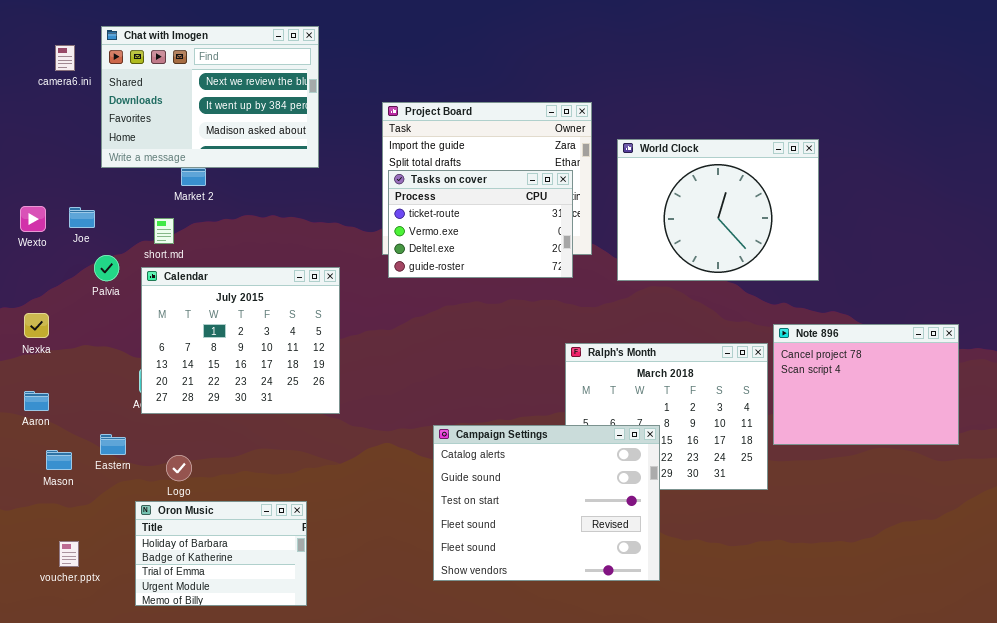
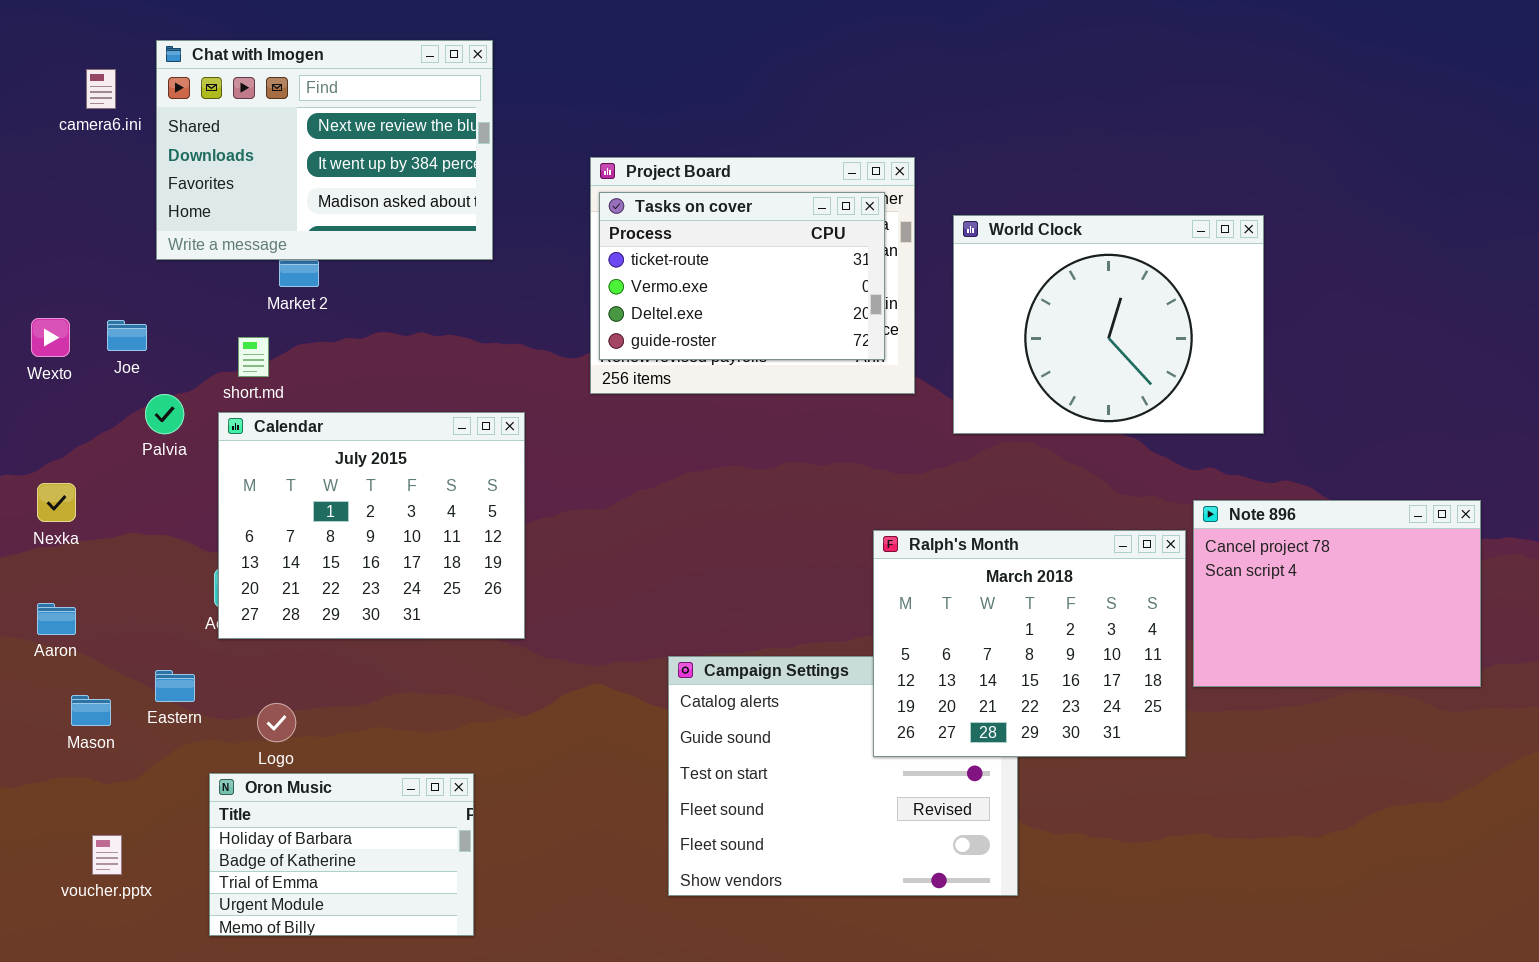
Tasks on cover: [388,170,573,278] -> [599,192,885,360], moved
Ralph's Month: [565,343,768,490] -> [873,530,1186,757], raised

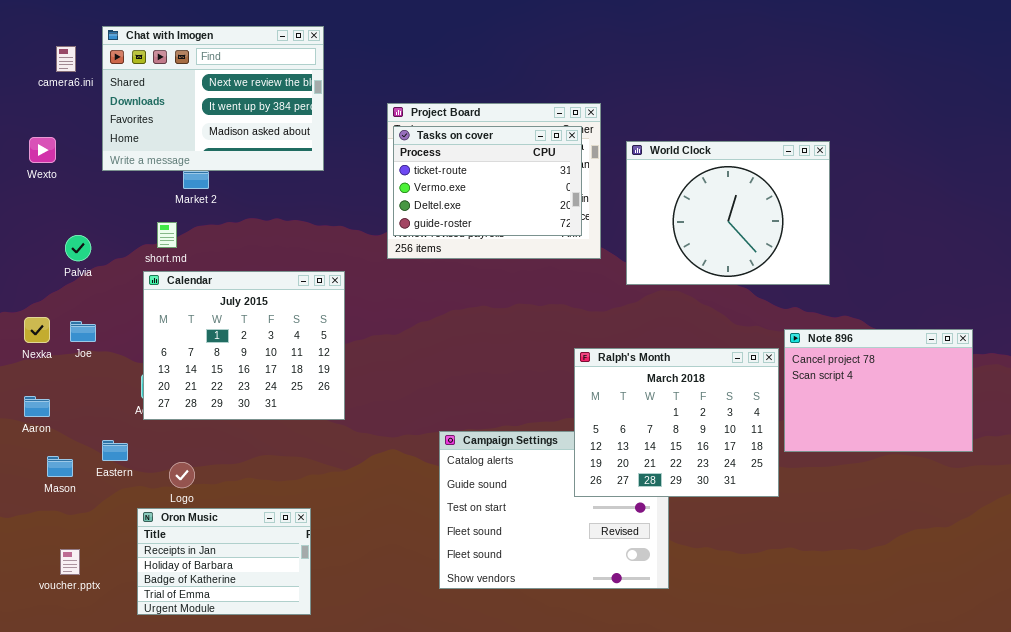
Wexto: [31,318,70,357] -> [29,137,56,163], moved
Joe: [107,320,147,351] -> [70,321,96,342], moved
Palvia: [145,394,184,434] -> [65,235,91,261], moved
Oron Music: [209,773,474,936] -> [137,508,311,615], scrolled up 1 row

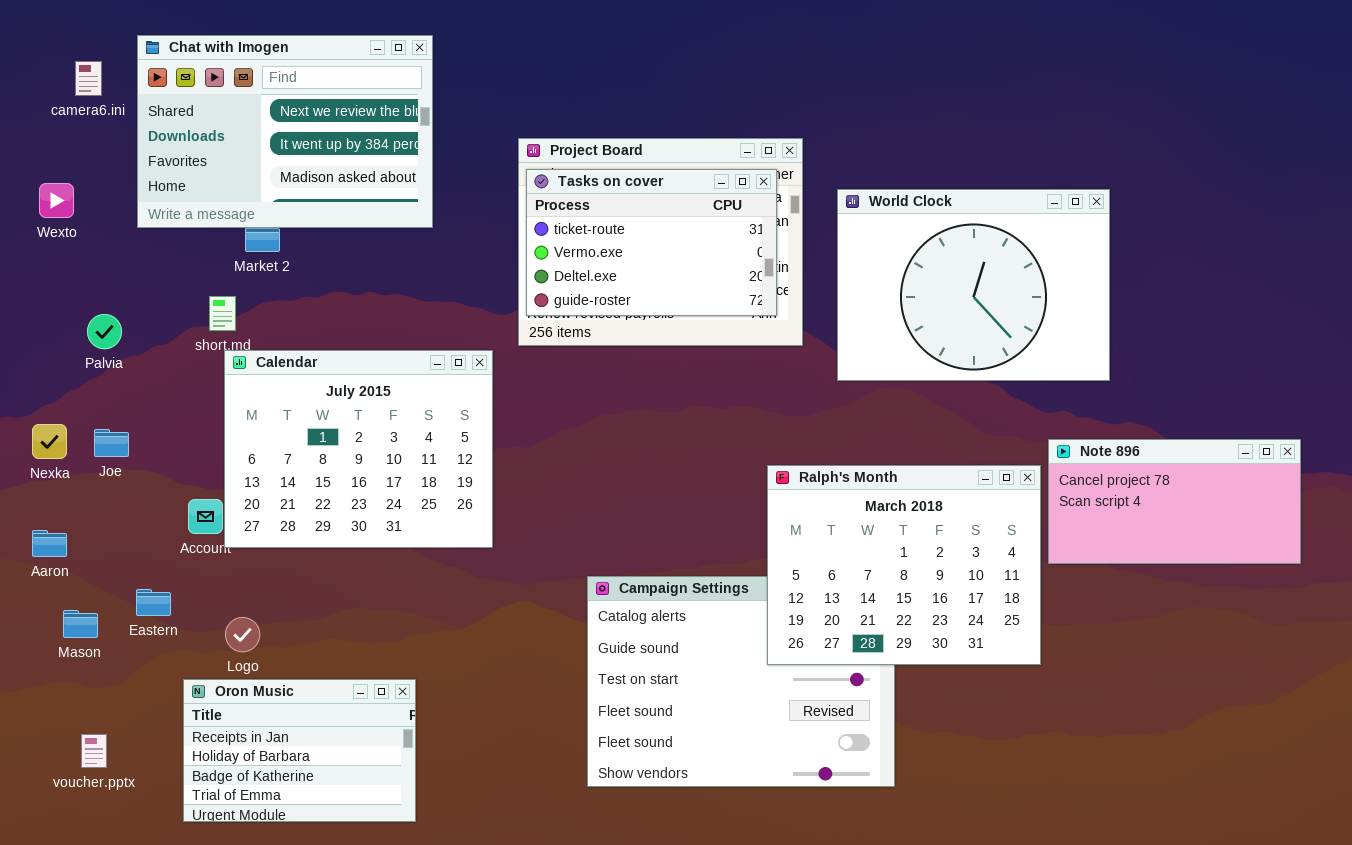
Calendar: [143,271,345,420] -> [224,350,493,548], moved
Note 896: [784,329,973,452] -> [1048,439,1301,564], resized

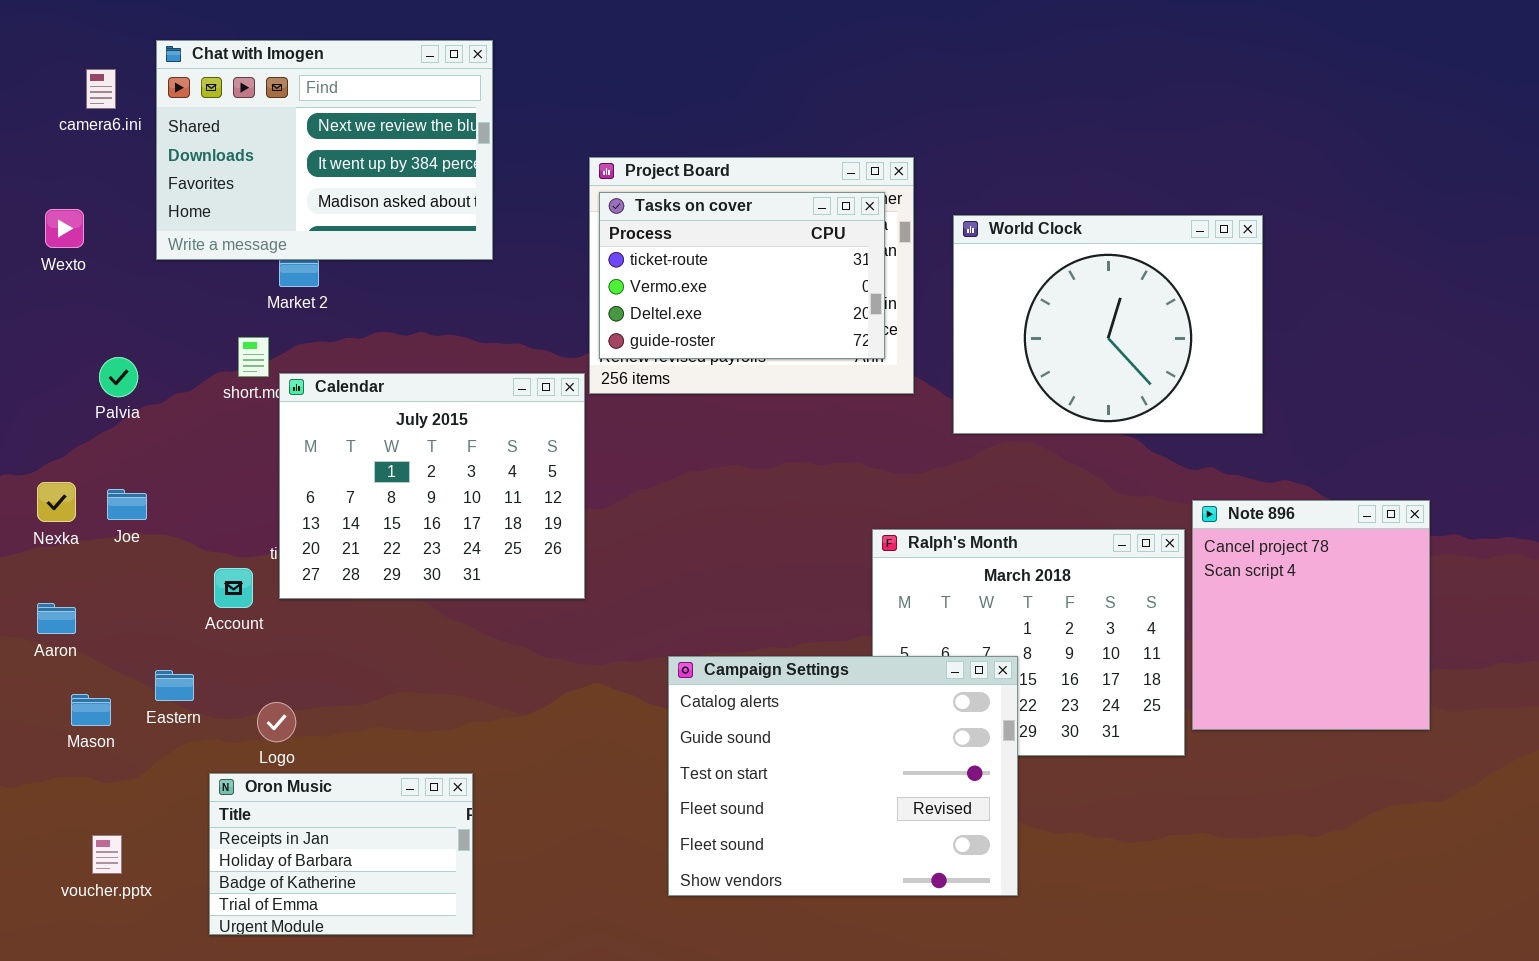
Calendar: [224,350,493,548] -> [279,373,585,599], moved
Note 896: [1048,439,1301,564] -> [1192,500,1430,730], resized
Campaign Settings: [587,576,895,787] -> [668,656,1018,896], raised

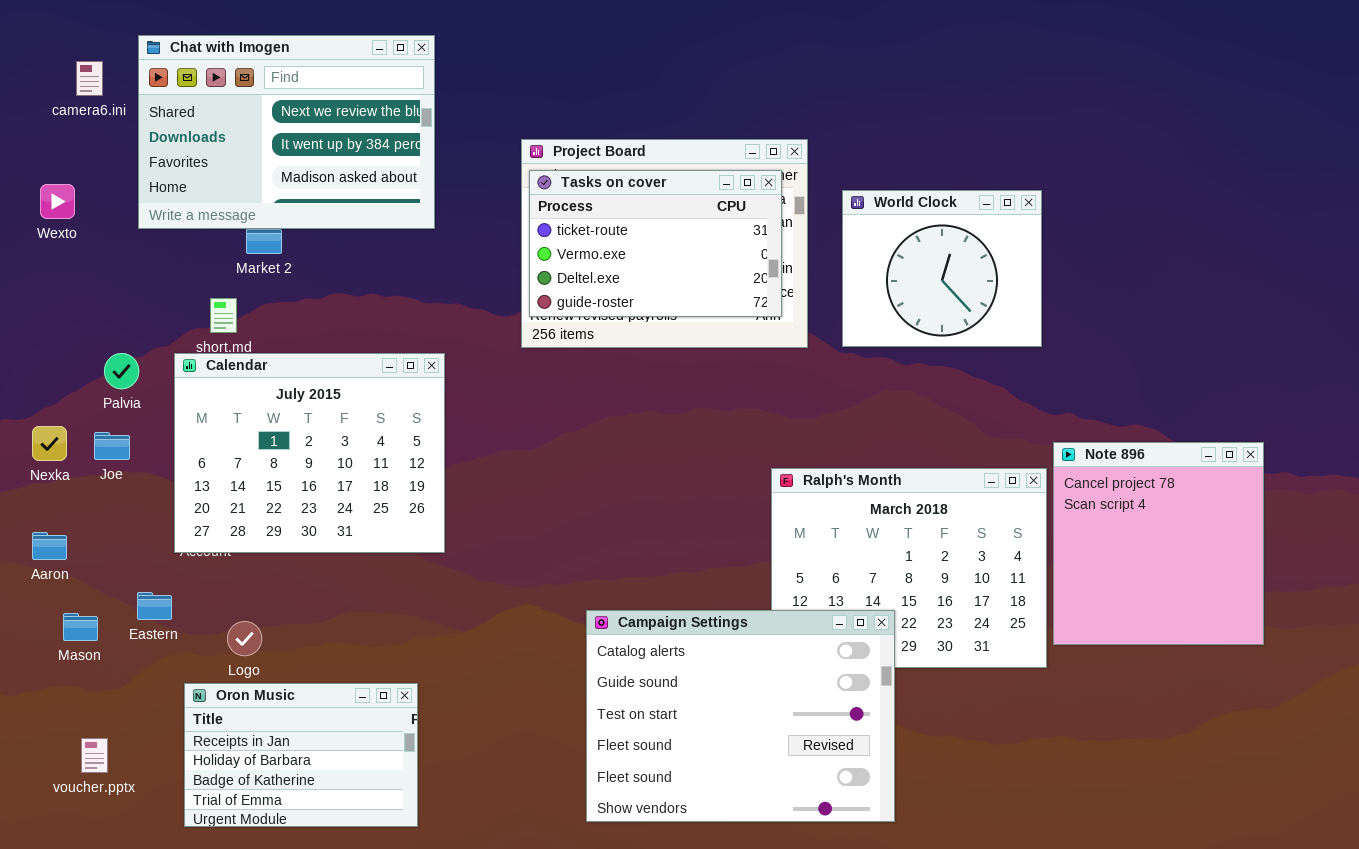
World Clock: [953,215,1263,434] -> [842,190,1042,347], resized
Palvia: [99,357,138,397] -> [104,353,139,389], moved
Calendar: [279,373,585,599] -> [174,353,445,553], moved
Campaign Settings: [668,656,1018,896] -> [586,610,895,822], moved

